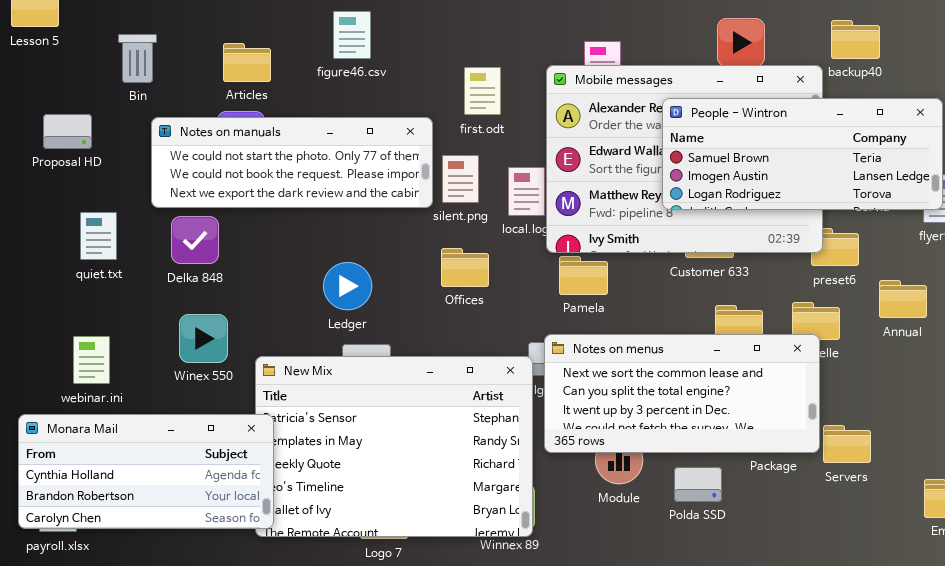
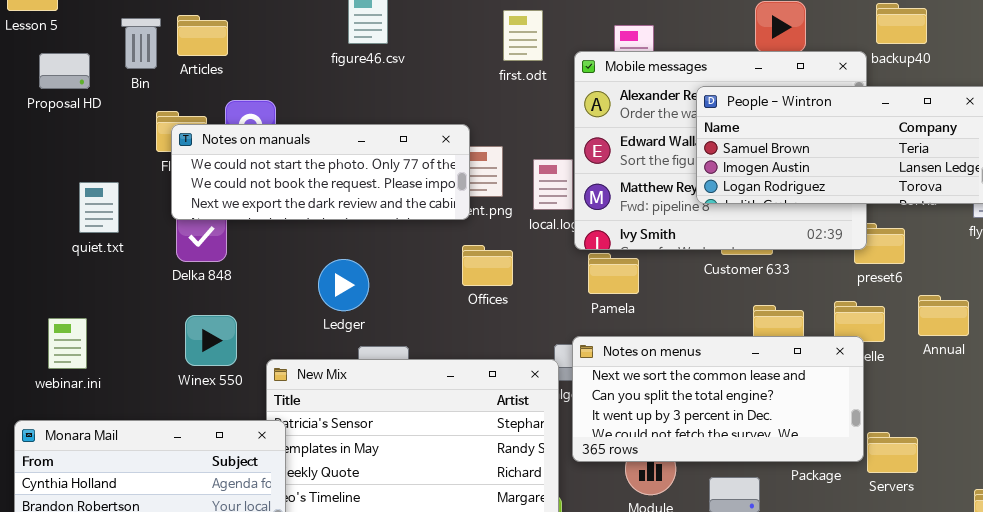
Articles: [223,43,271,82] -> [177,15,228,56], moved
first.odt: [464,67,501,115] -> [503,10,543,61], moved
Proposal HD: [43,114,92,149] -> [39,53,90,89], moved
Notes on manuals: [151,117,433,208] -> [171,124,470,220], moved
quiet.txt: [80,212,117,260] -> [79,182,119,233], moved
Ledger: [323,262,372,310] -> [318,259,369,311], moved
Annual: [879,280,927,318] -> [918,295,969,336], moved
webinar.ini: [73,336,110,384] -> [48,318,87,369], moved

